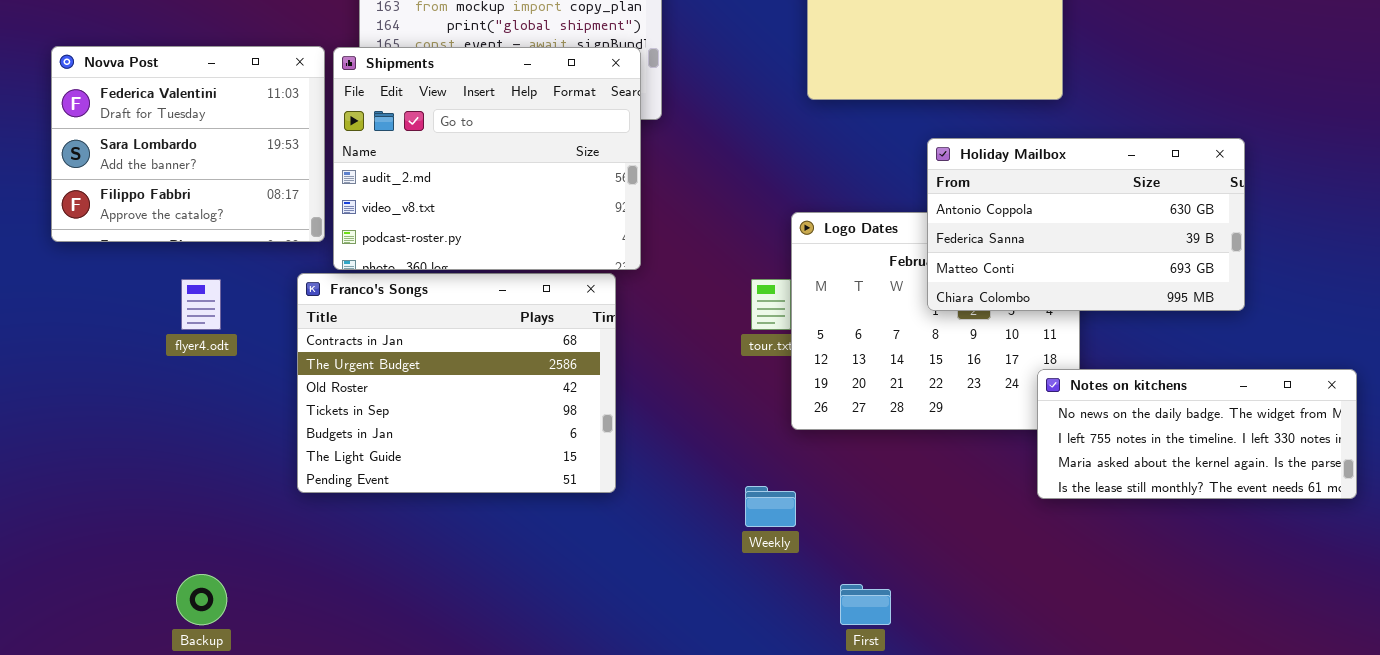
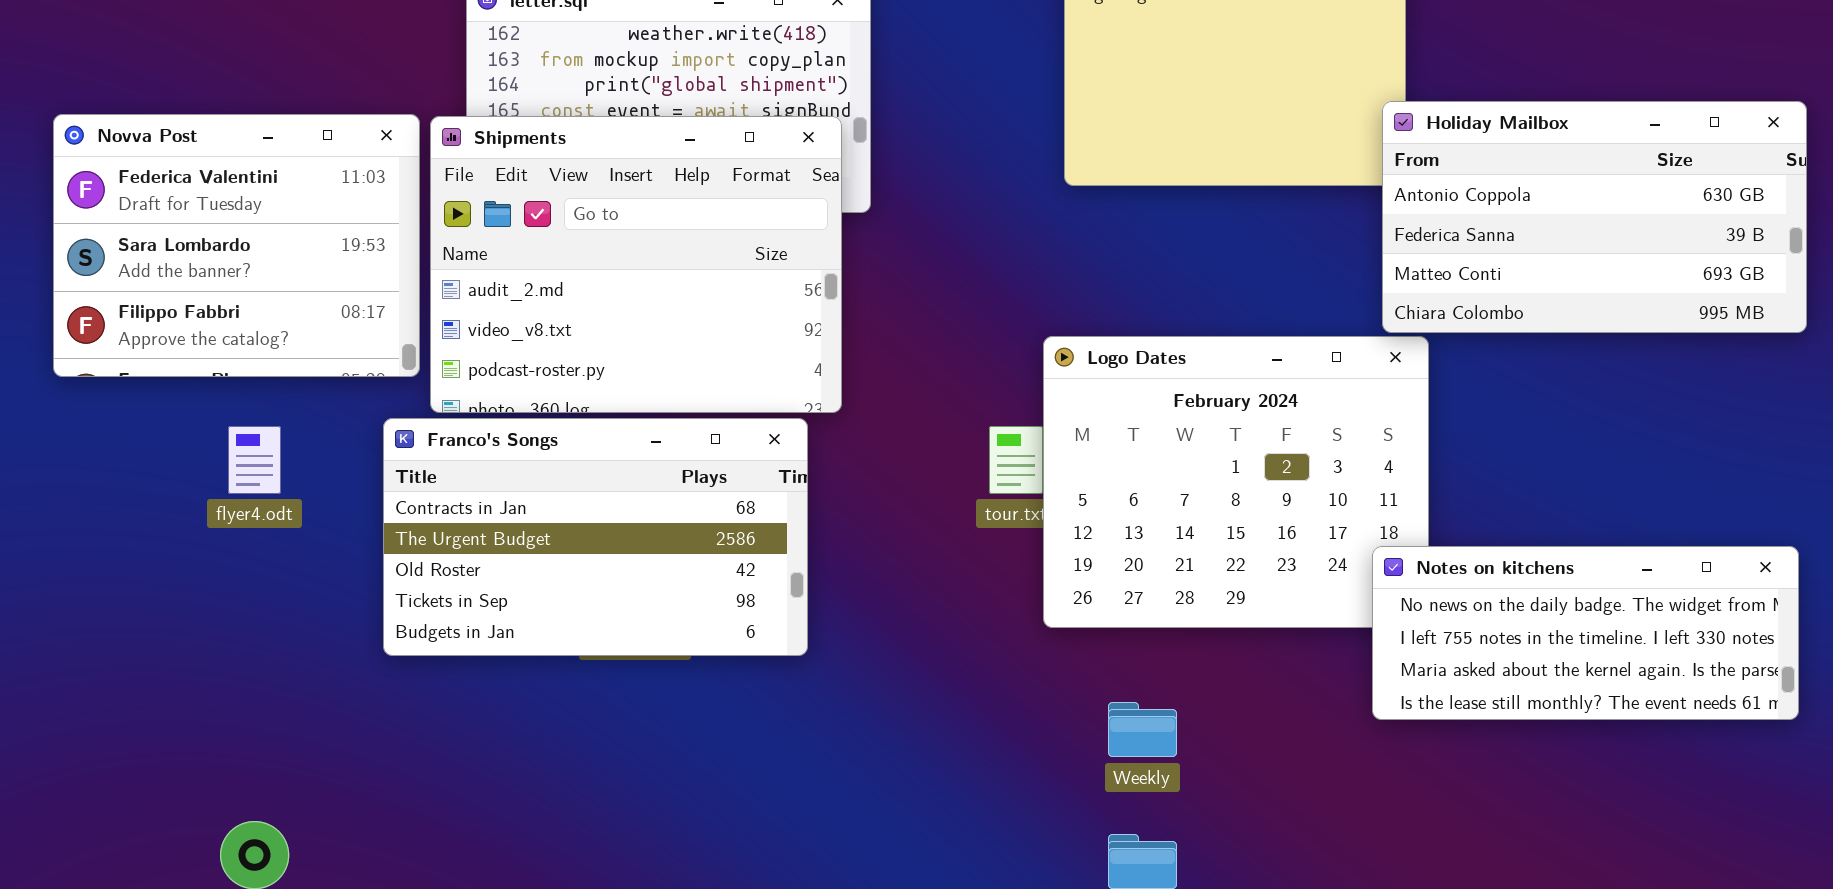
Holiday Mailbox: [927,138,1245,311] -> [1382,101,1807,333], moved
Franco's Songs: [297,273,616,493] -> [383,418,808,656], resized
Weekly: [745,486,796,527] -> [1108,702,1177,757], moved

